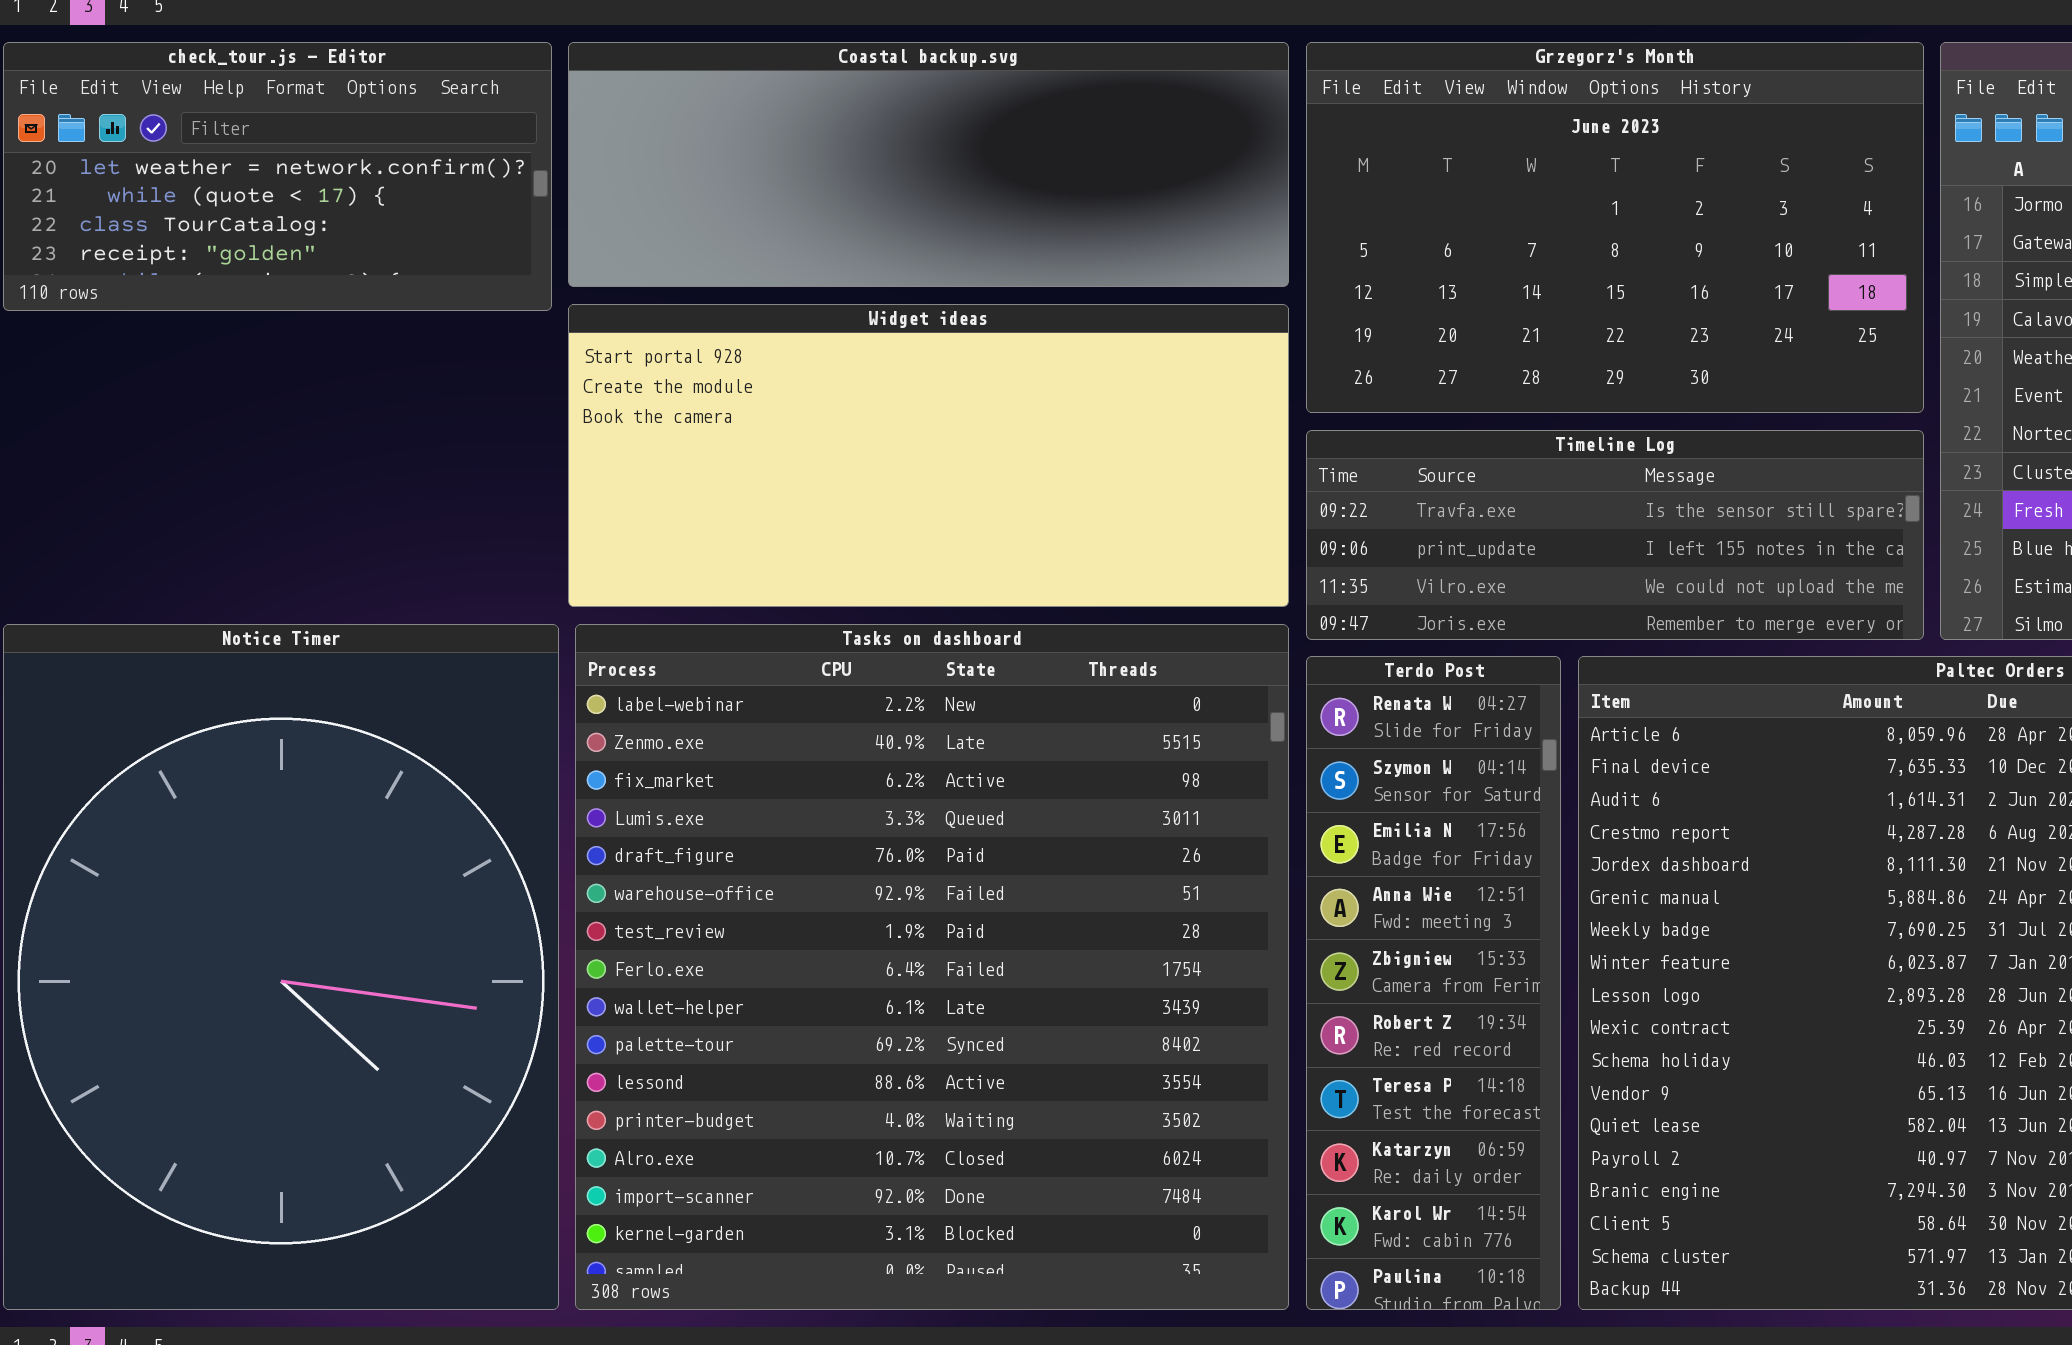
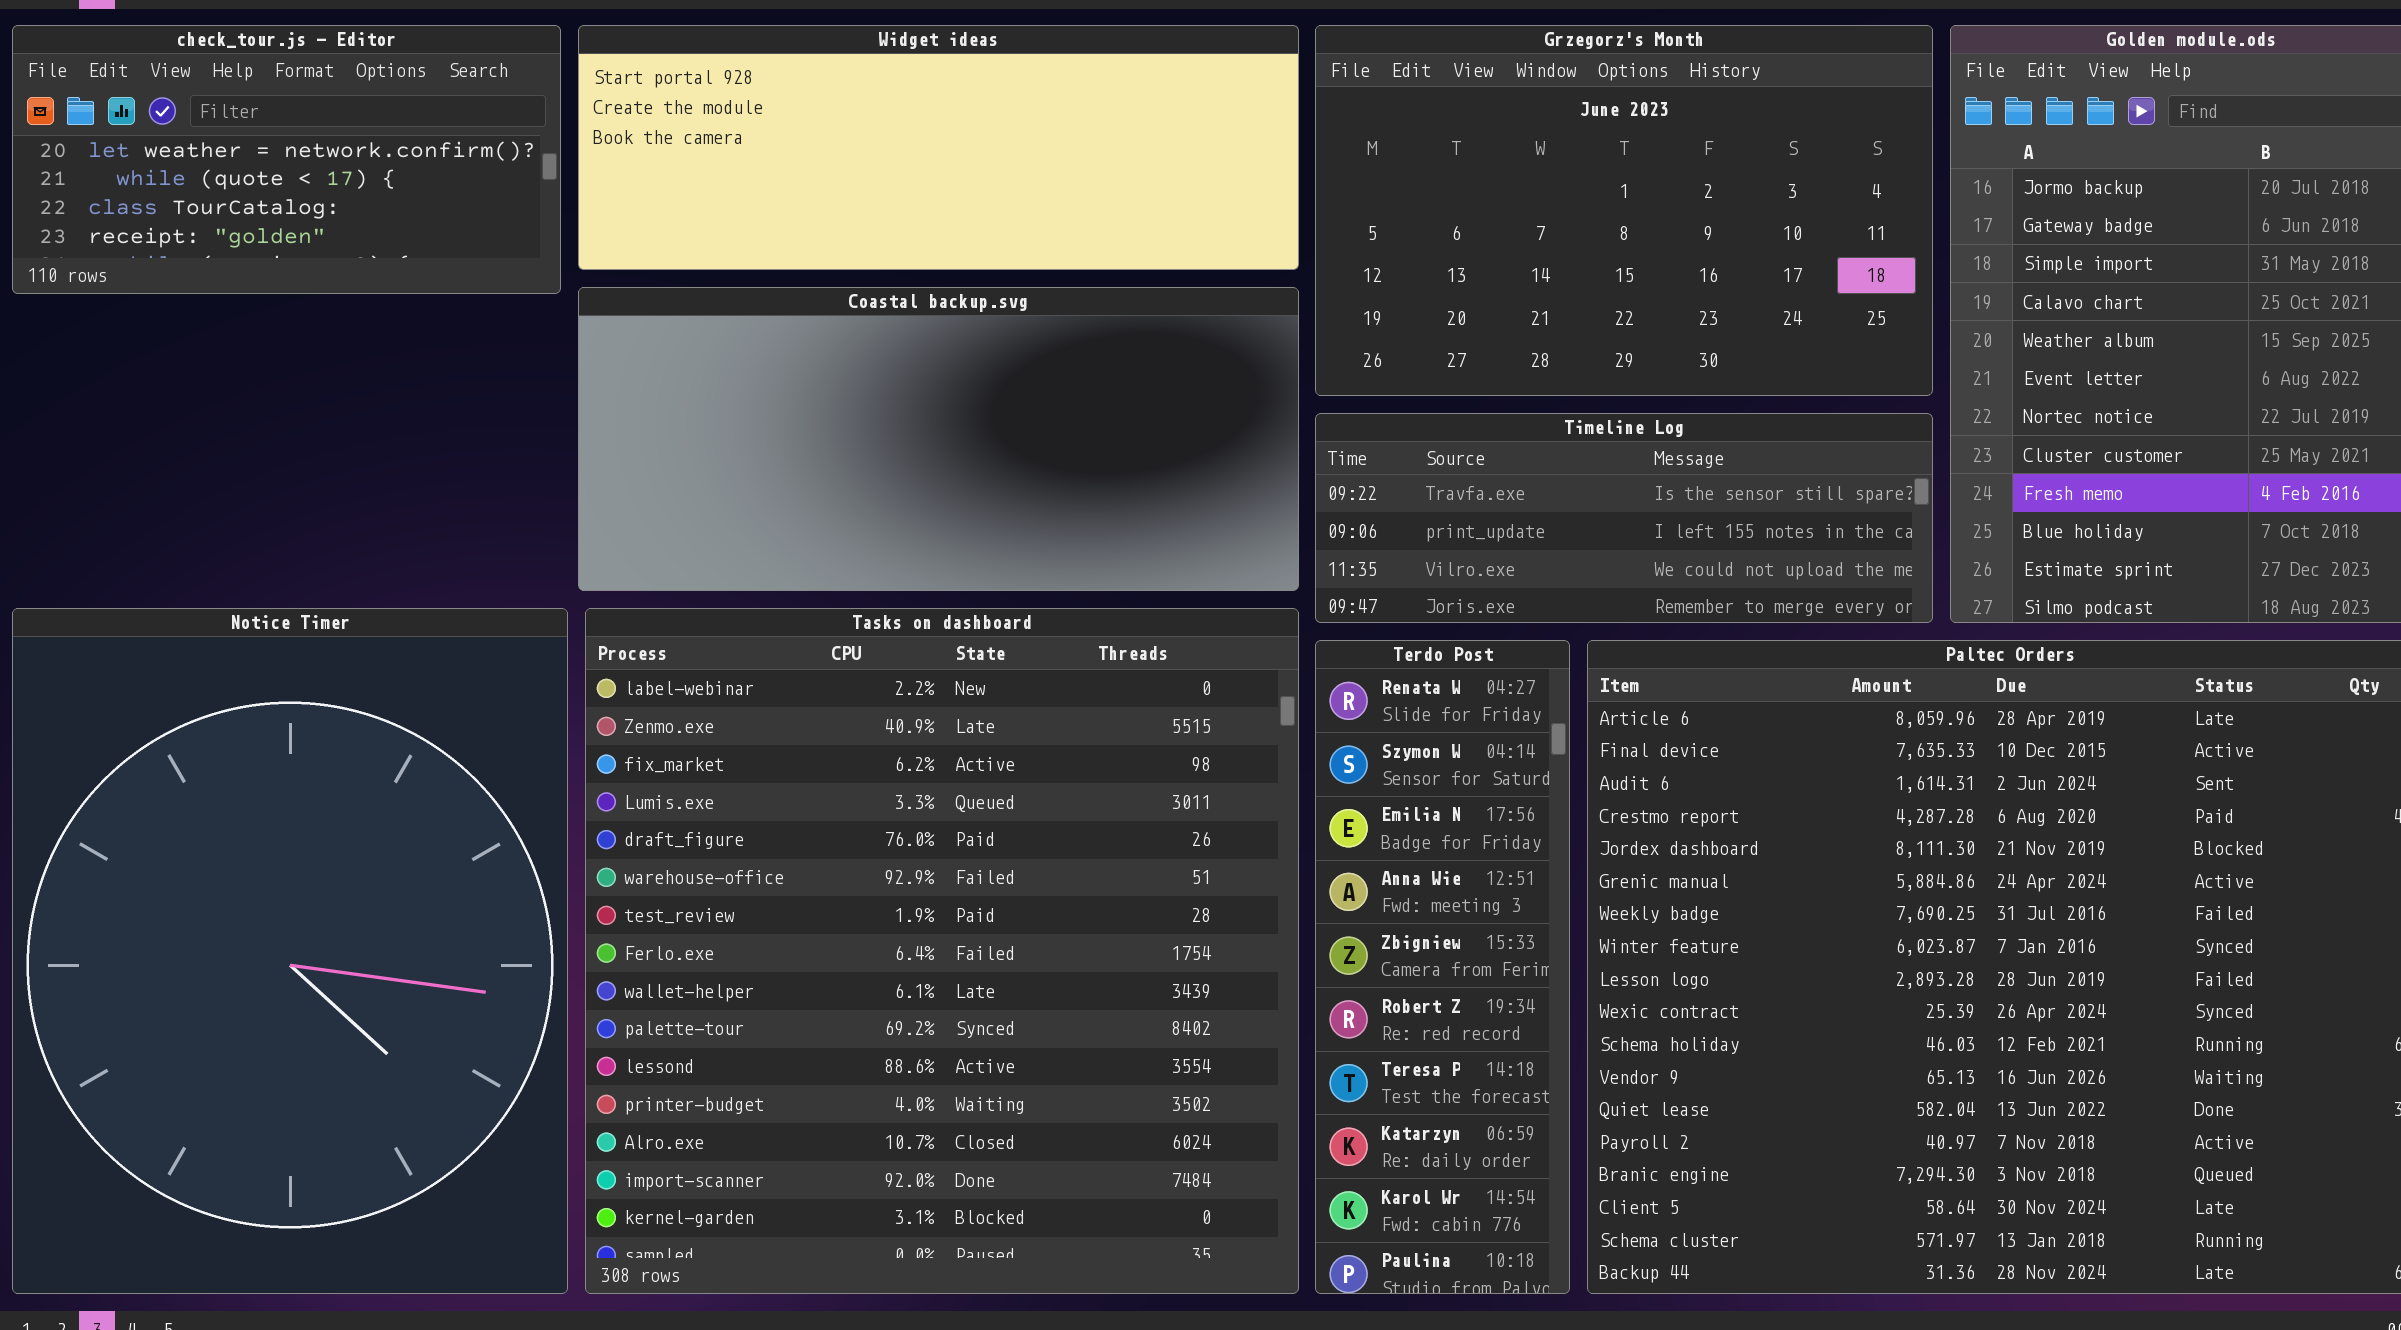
Coastal backup.svg: [568,42,1289,287] -> [578,287,1299,591], moved, resized
Widget ideas: [568,304,1289,607] -> [578,25,1299,270], moved, resized

